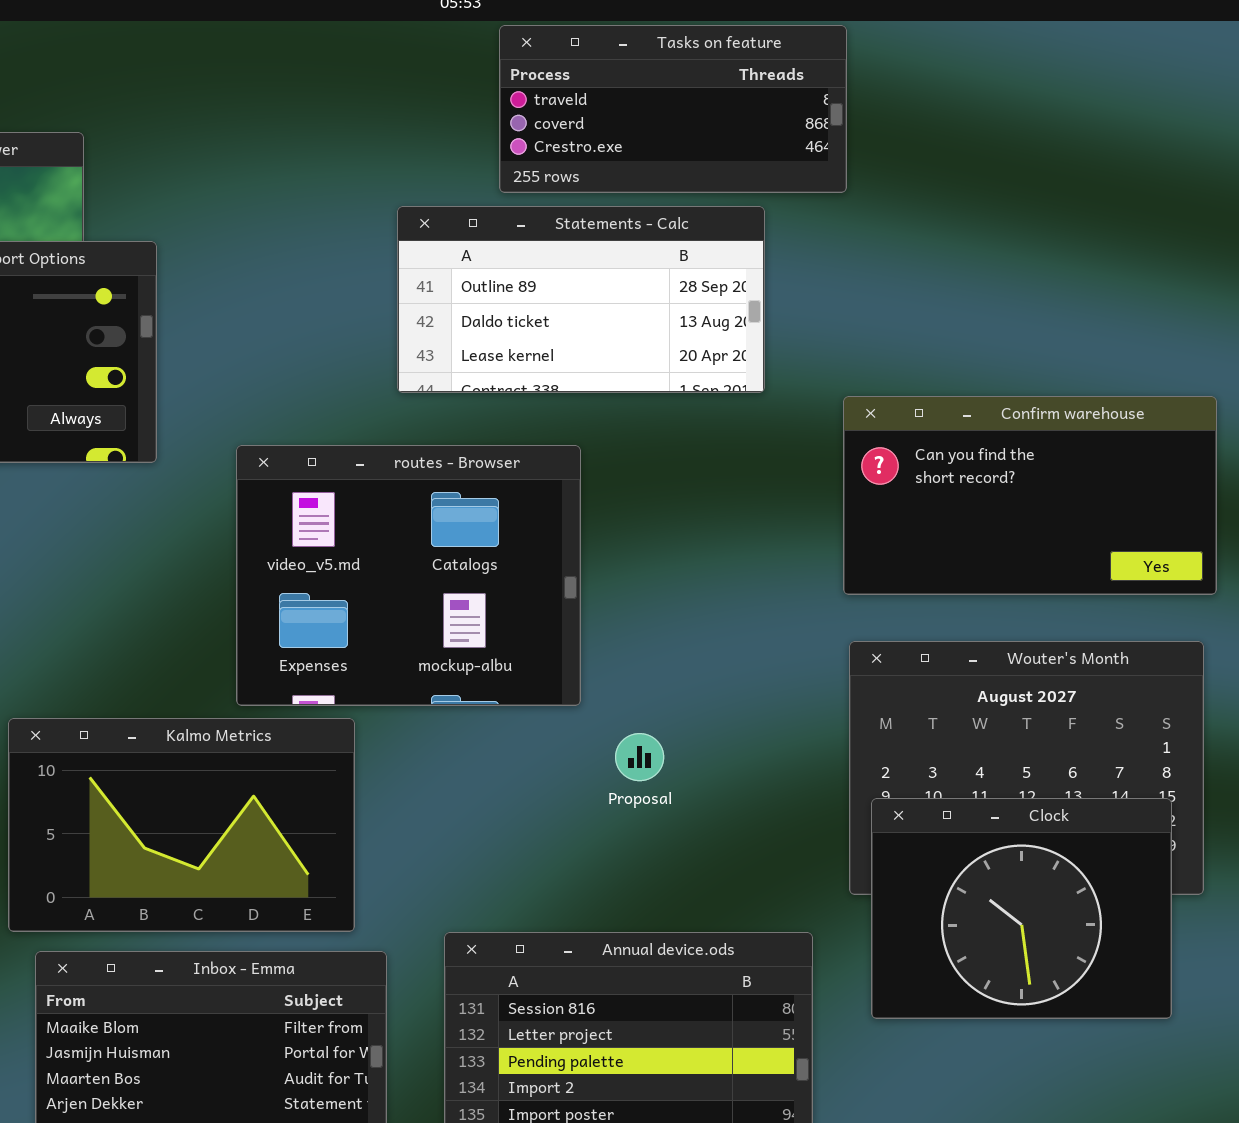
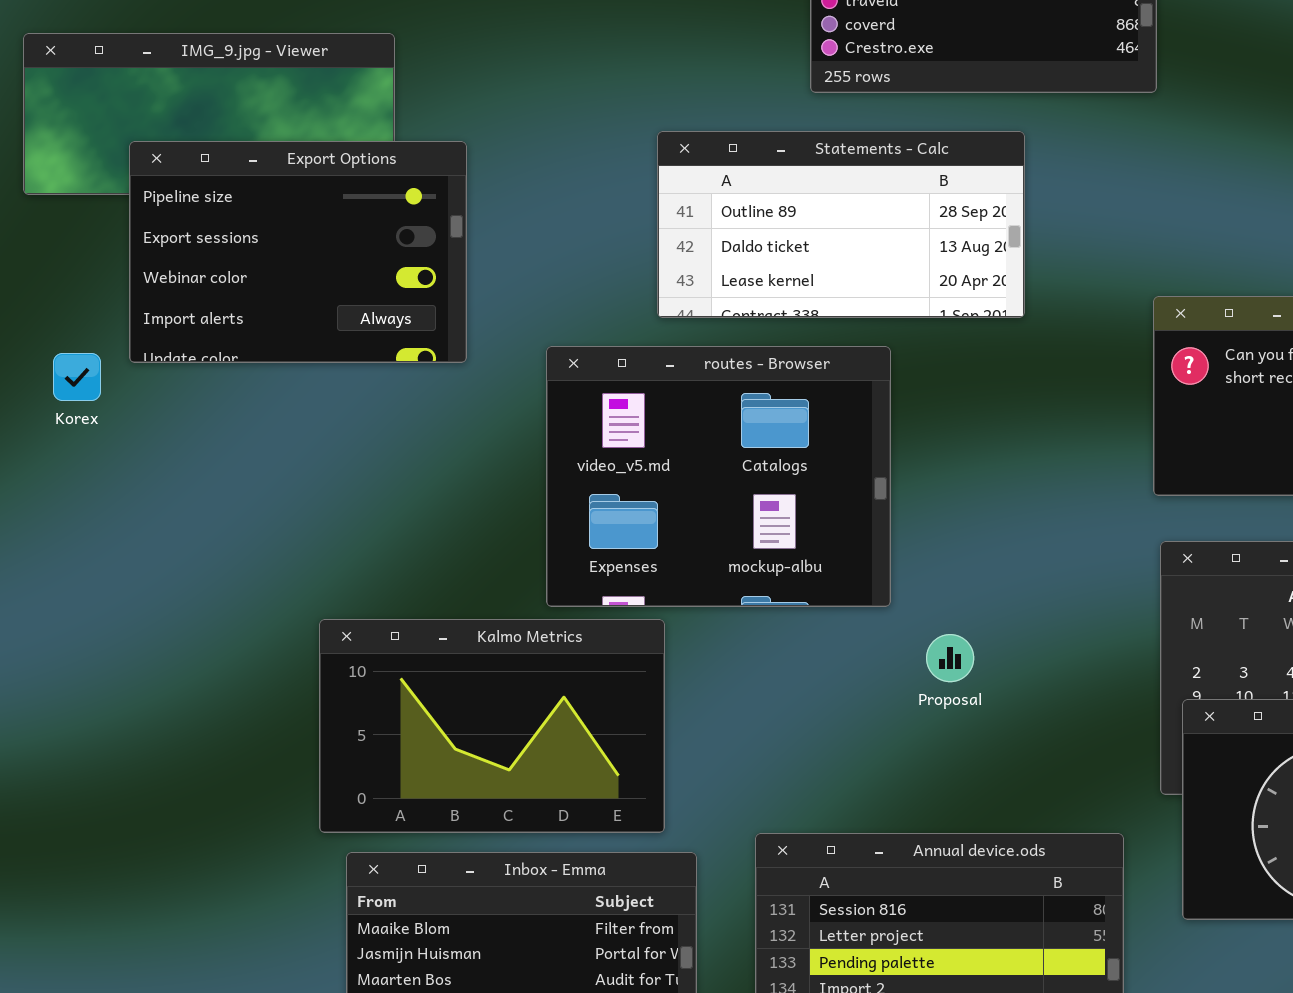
Statements - Calc: [397,206,765,393] -> [657,131,1025,318], moved

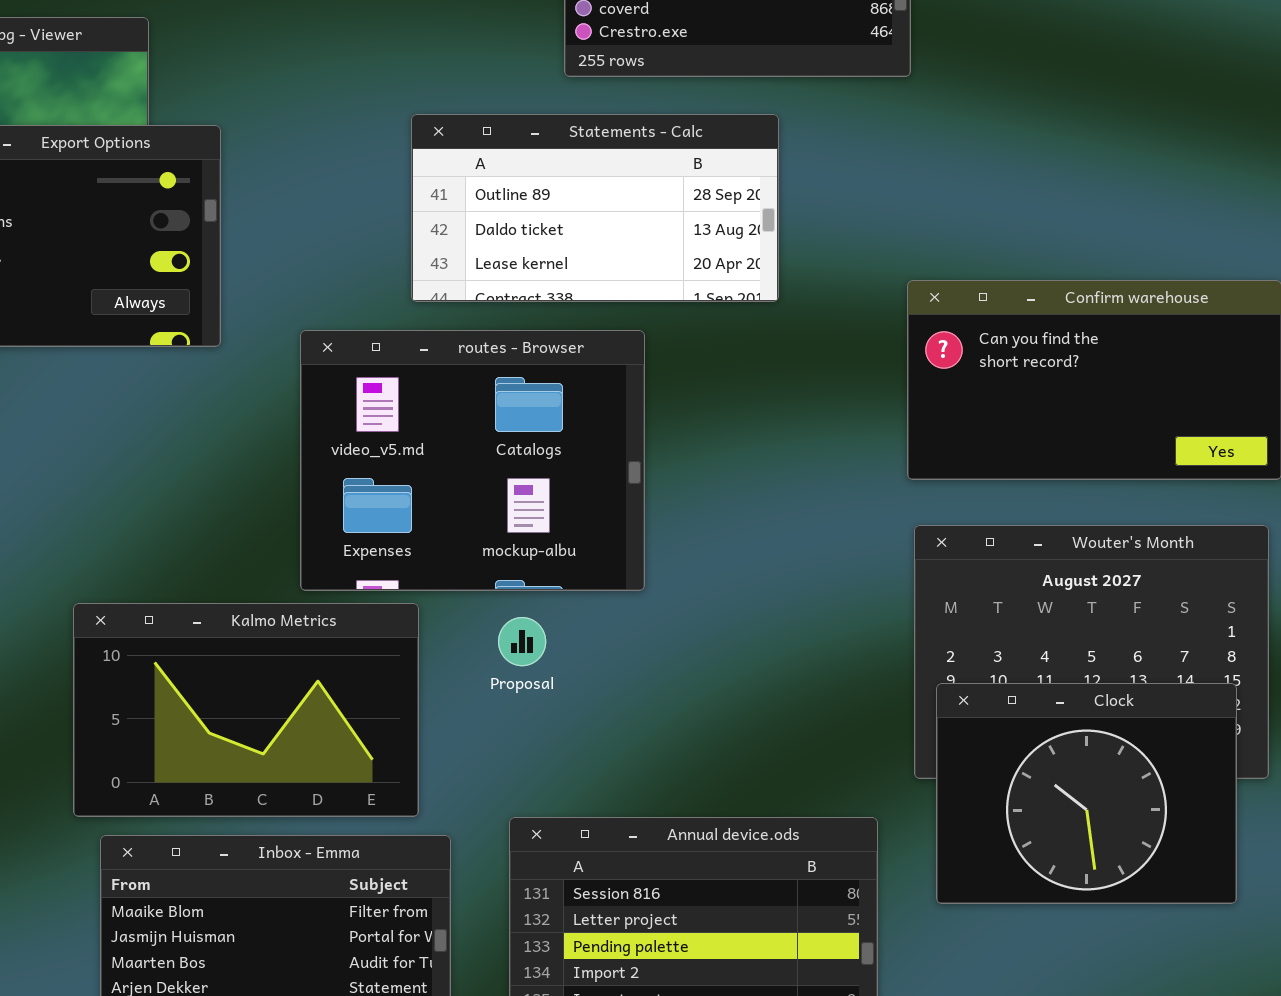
Proposal: [926,634,974,682] -> [498,617,546,666], moved

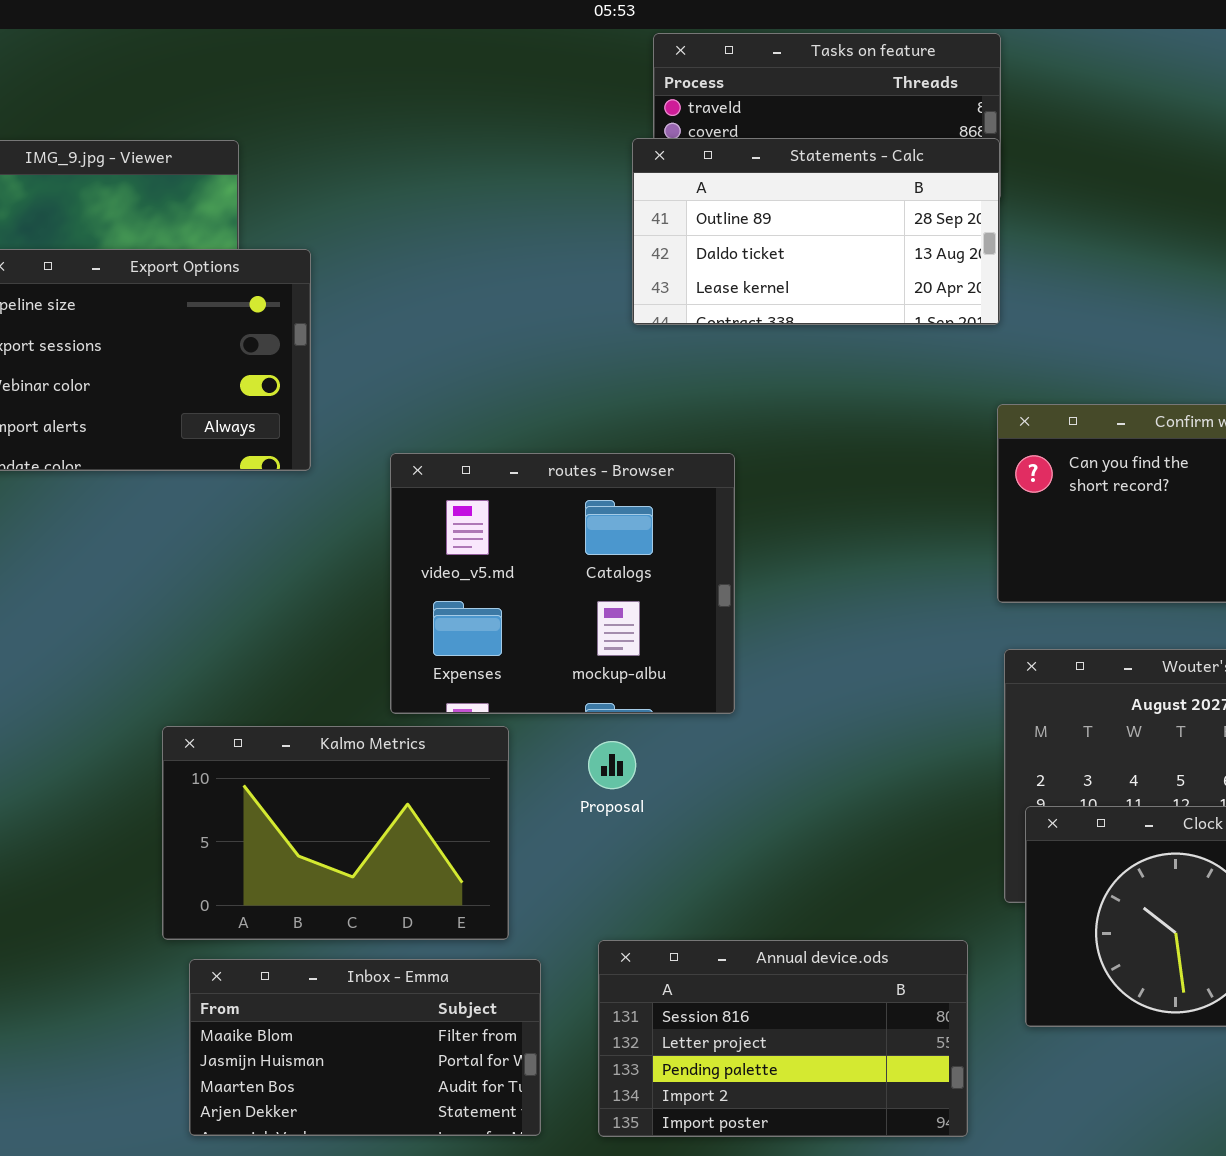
Statements - Calc: [411,114,779,302] -> [632,138,1000,325], moved

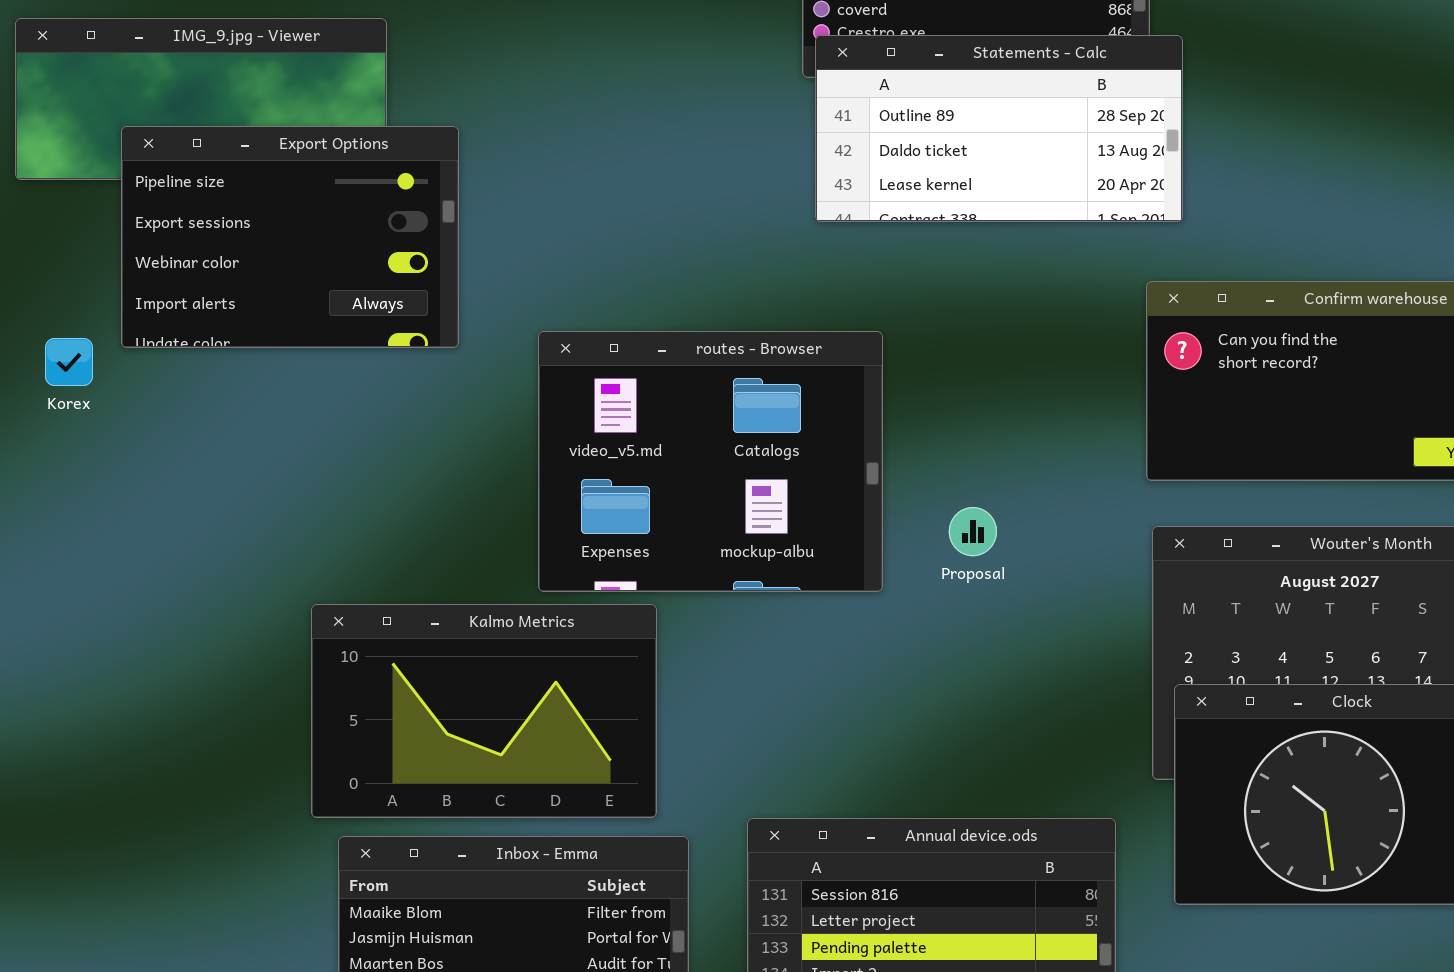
Statements - Calc: [632,138,1000,325] -> [815,35,1183,222], moved
Proposal: [588,741,636,789] -> [949,507,997,556], moved

